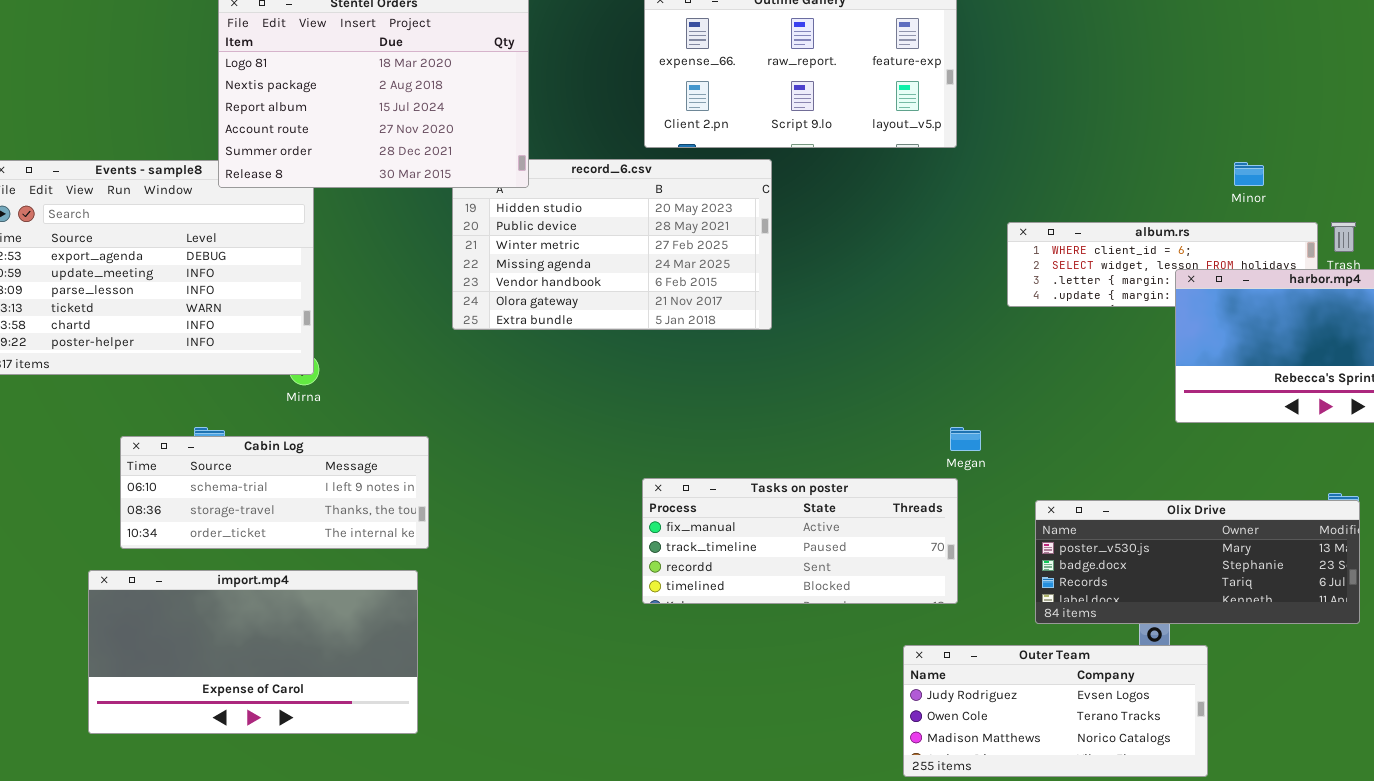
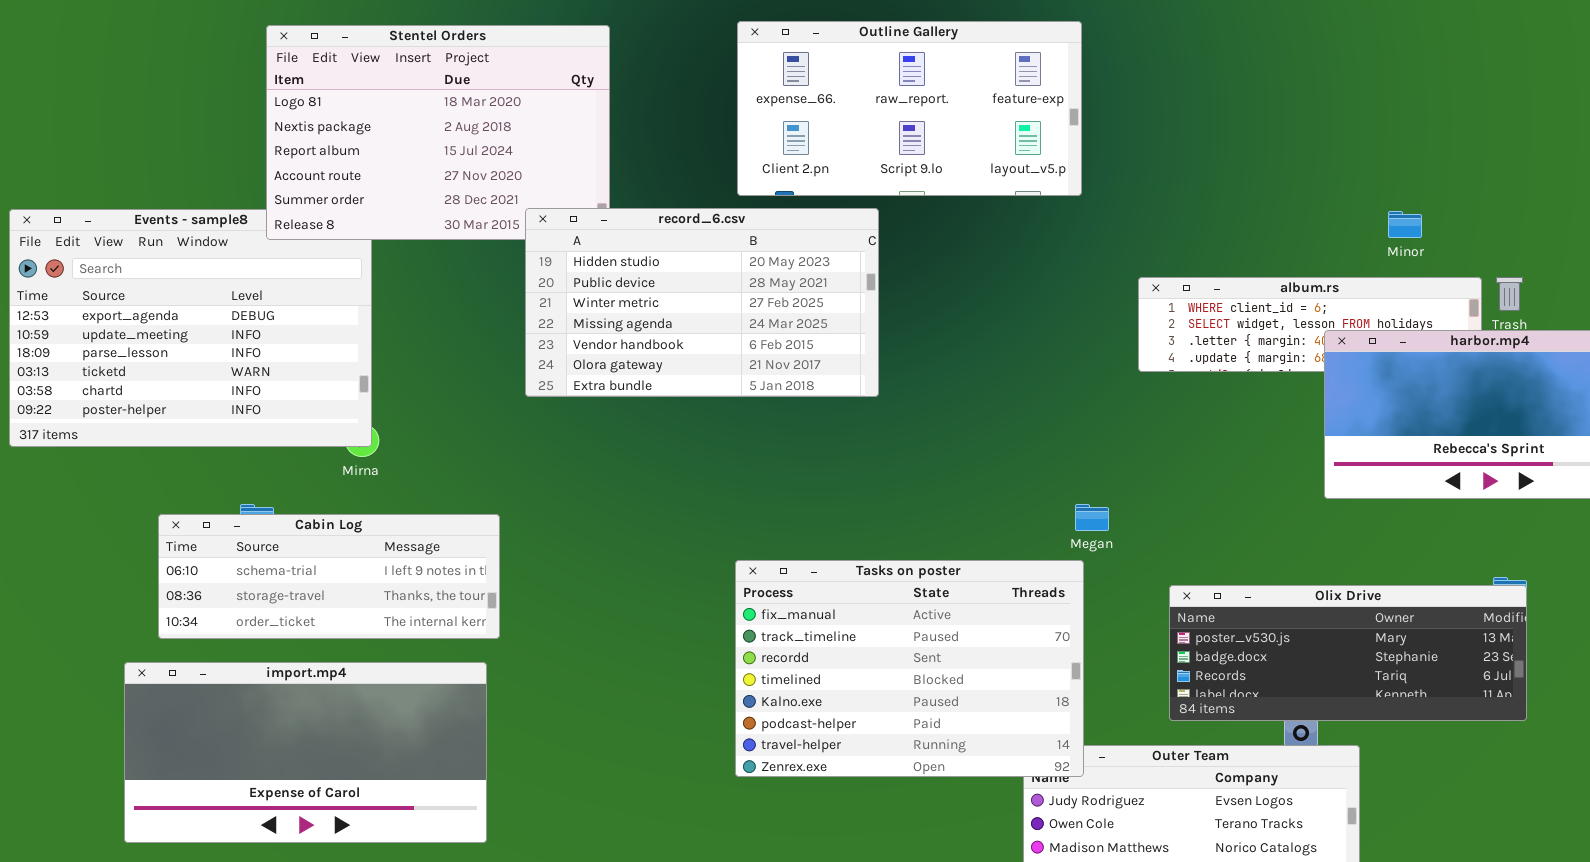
record_6.csv: [452,159,772,330] -> [525,208,879,397], raised
Tasks on poster: [642,478,958,604] -> [735,560,1084,777], resized

